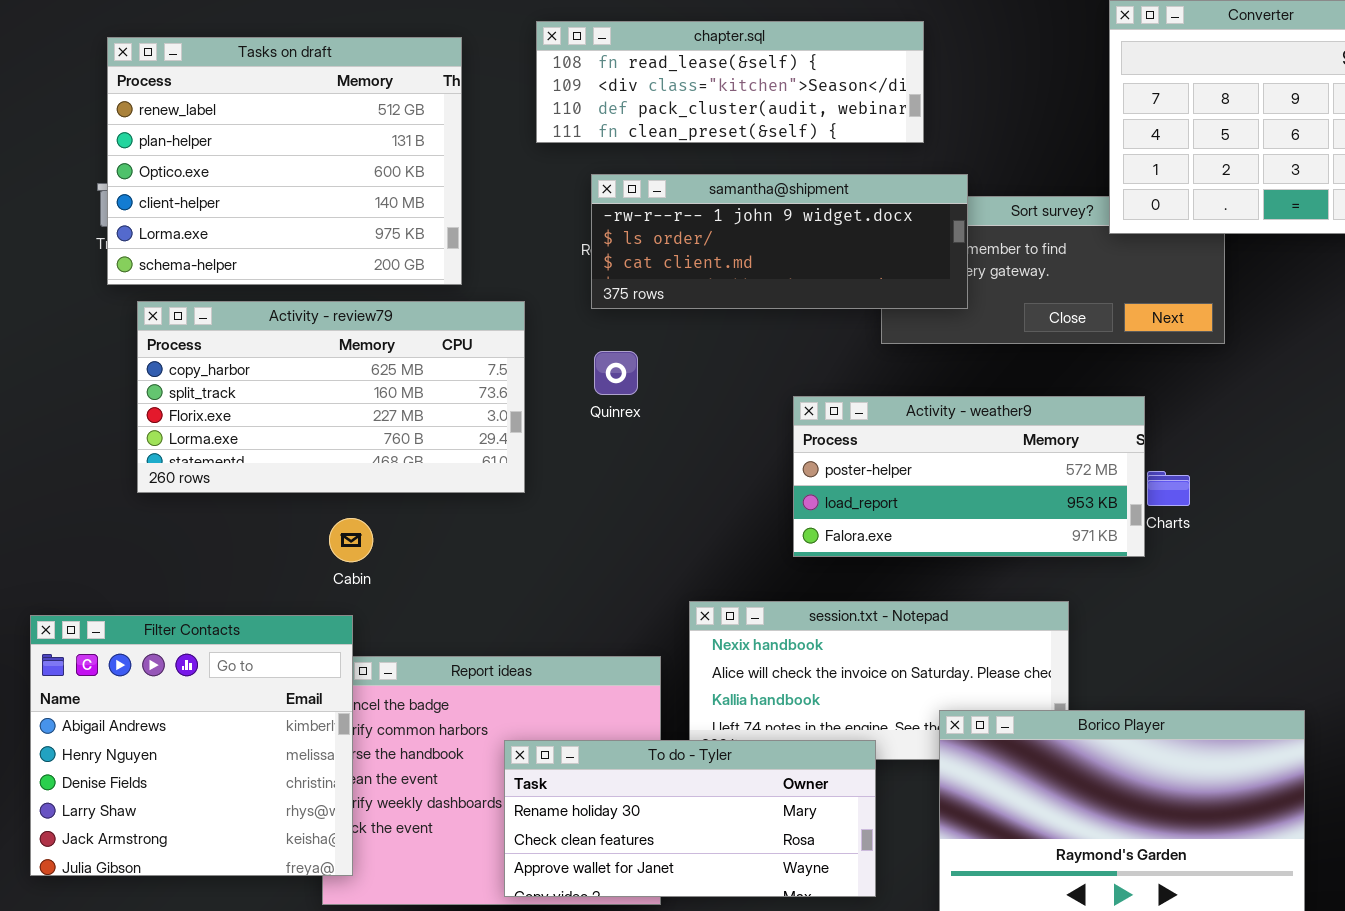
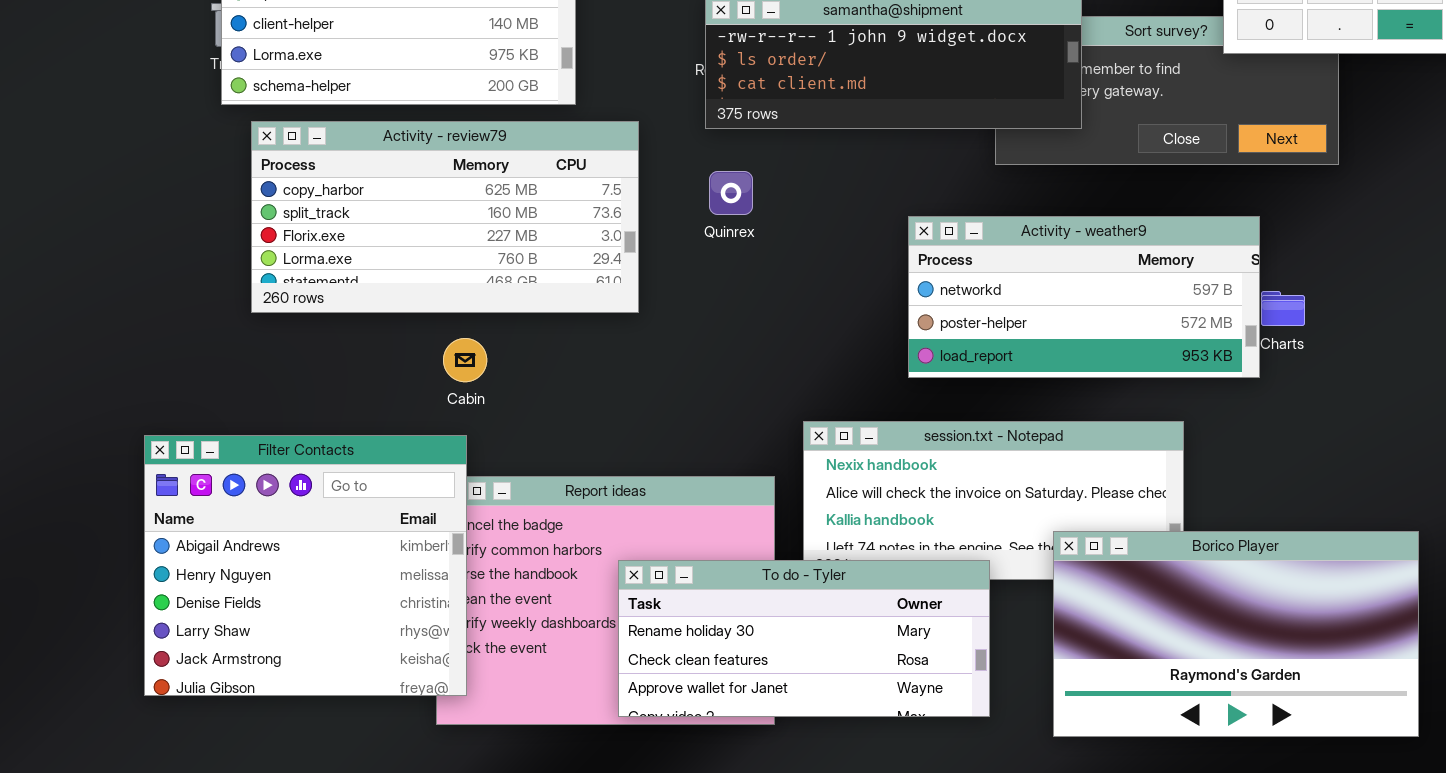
Activity - weather9: [793,396,1145,557] -> [908,216,1260,378], scrolled up 1 row

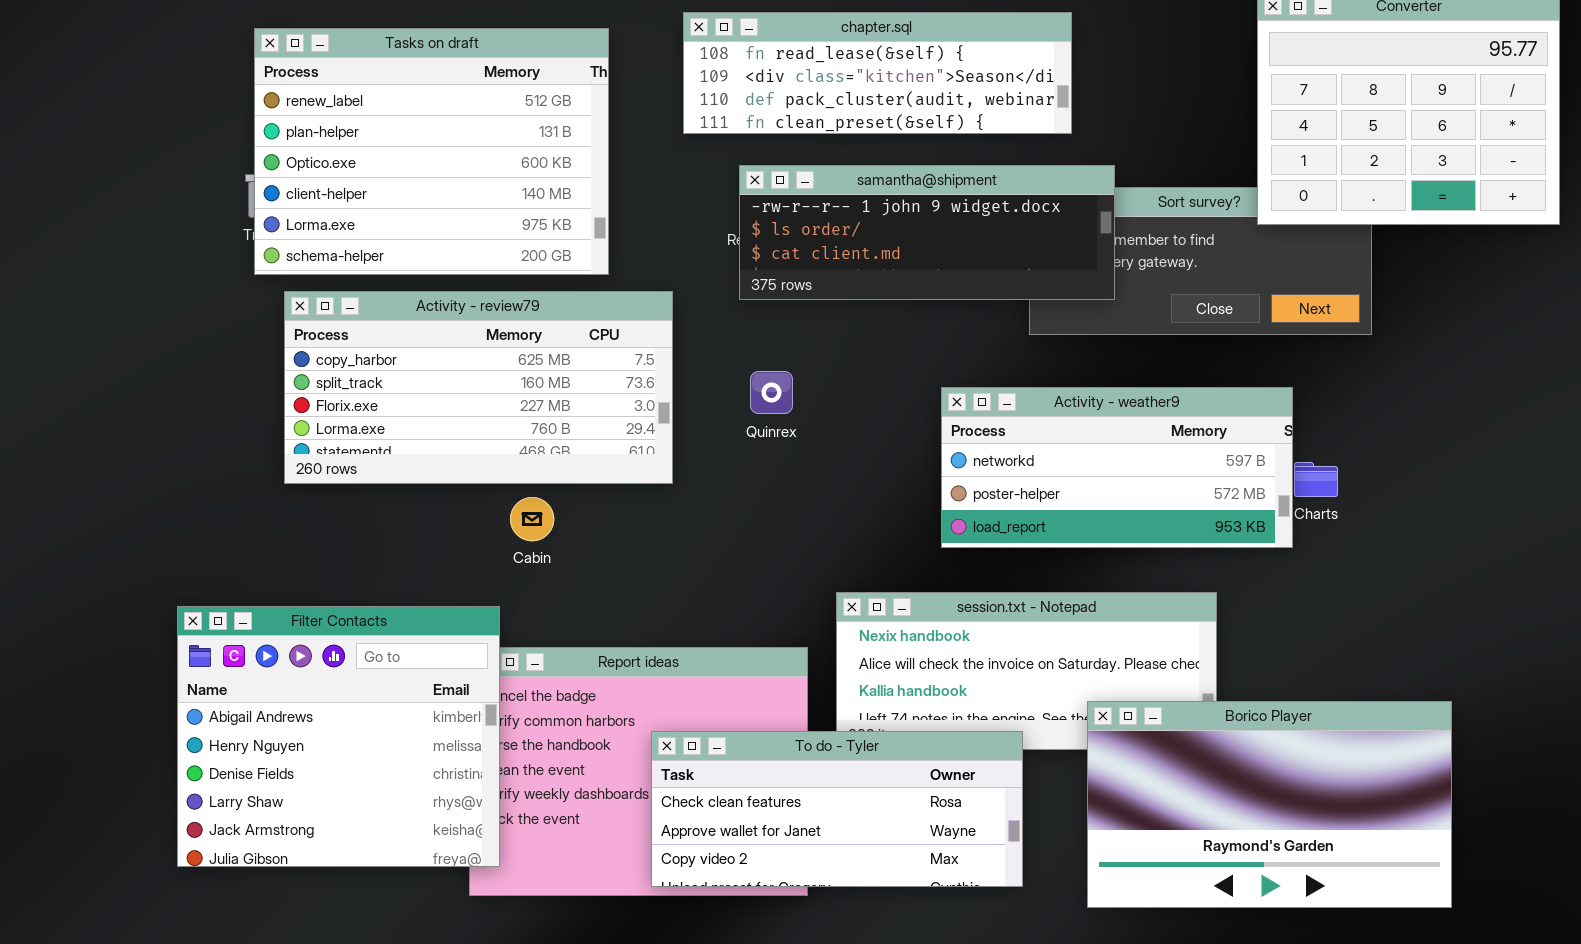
Quinrex: [709,171,753,215] -> [750,371,793,414], moved
Cabin: [443,338,487,382] -> [510,497,554,541], moved
To do - Tyler: [618,560,990,717] -> [651,731,1023,887], scrolled down 1 row

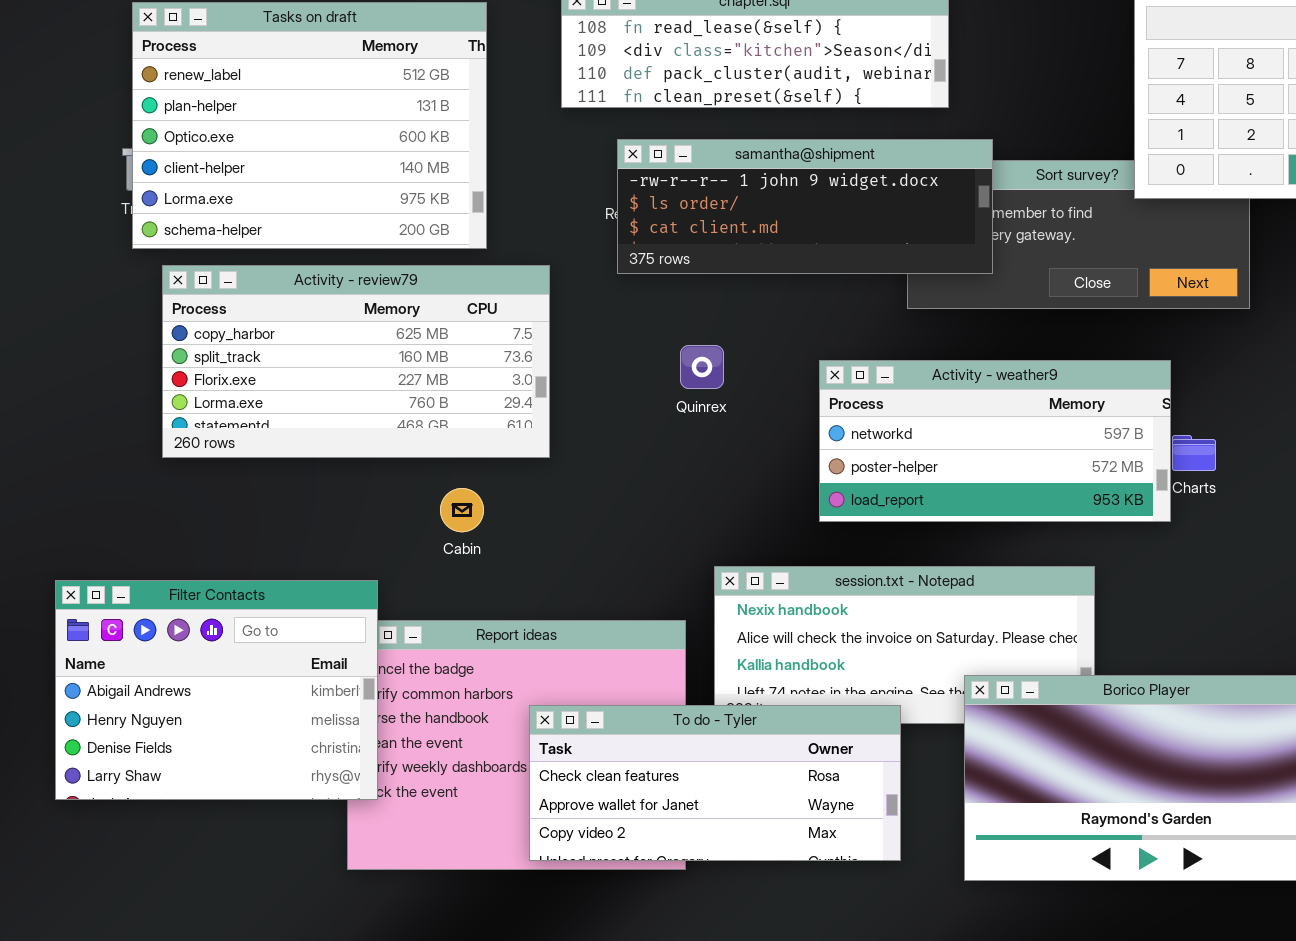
Quinrex: [750,371,793,414] -> [680,345,724,389], moved
Cabin: [510,497,554,541] -> [440,488,484,532], moved
Filter Contacts: [177,606,500,867] -> [55,580,378,800], resized

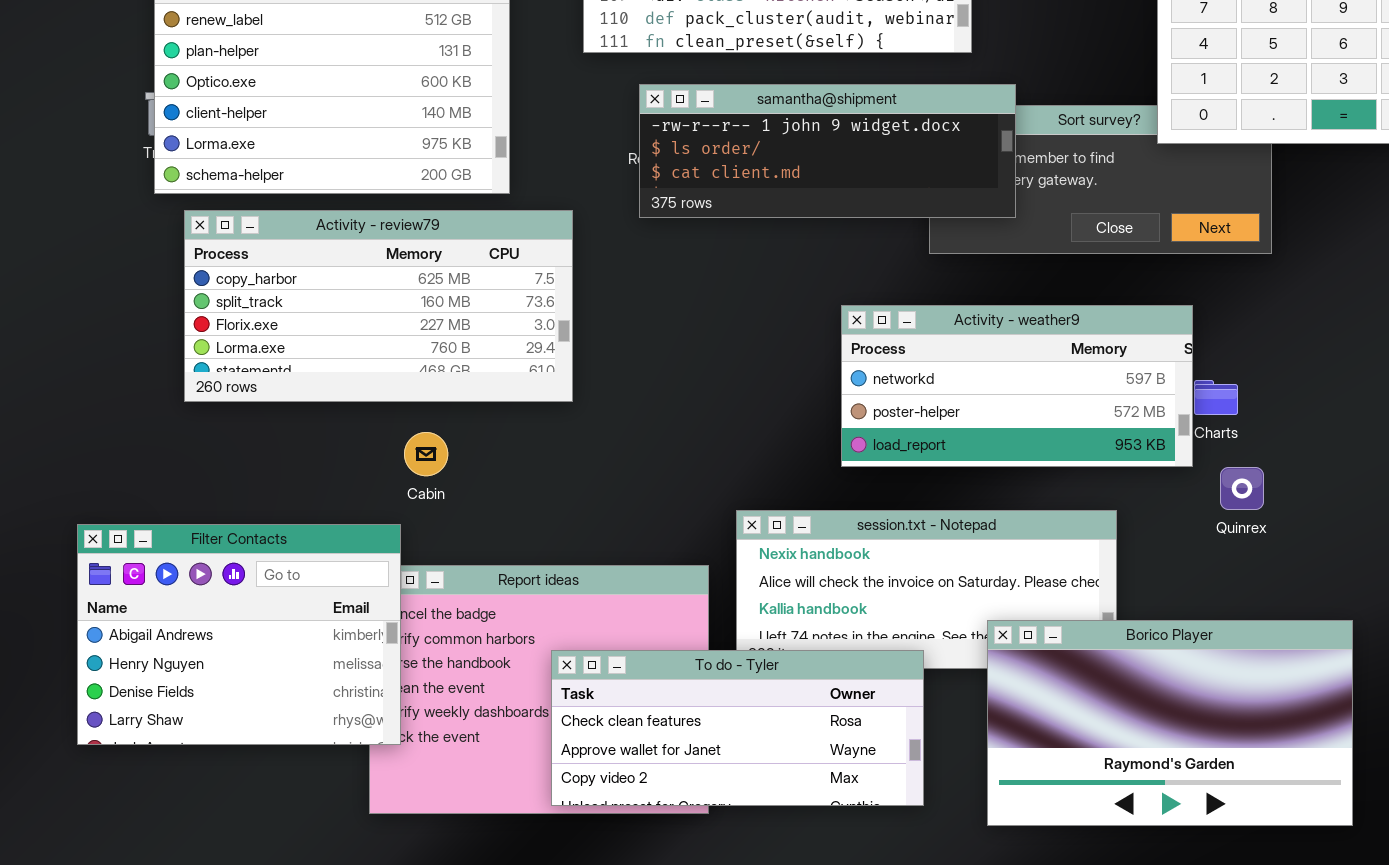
Quinrex: [680,345,724,389] -> [1220,467,1264,510], moved
Cabin: [440,488,484,532] -> [404,432,448,476], moved

